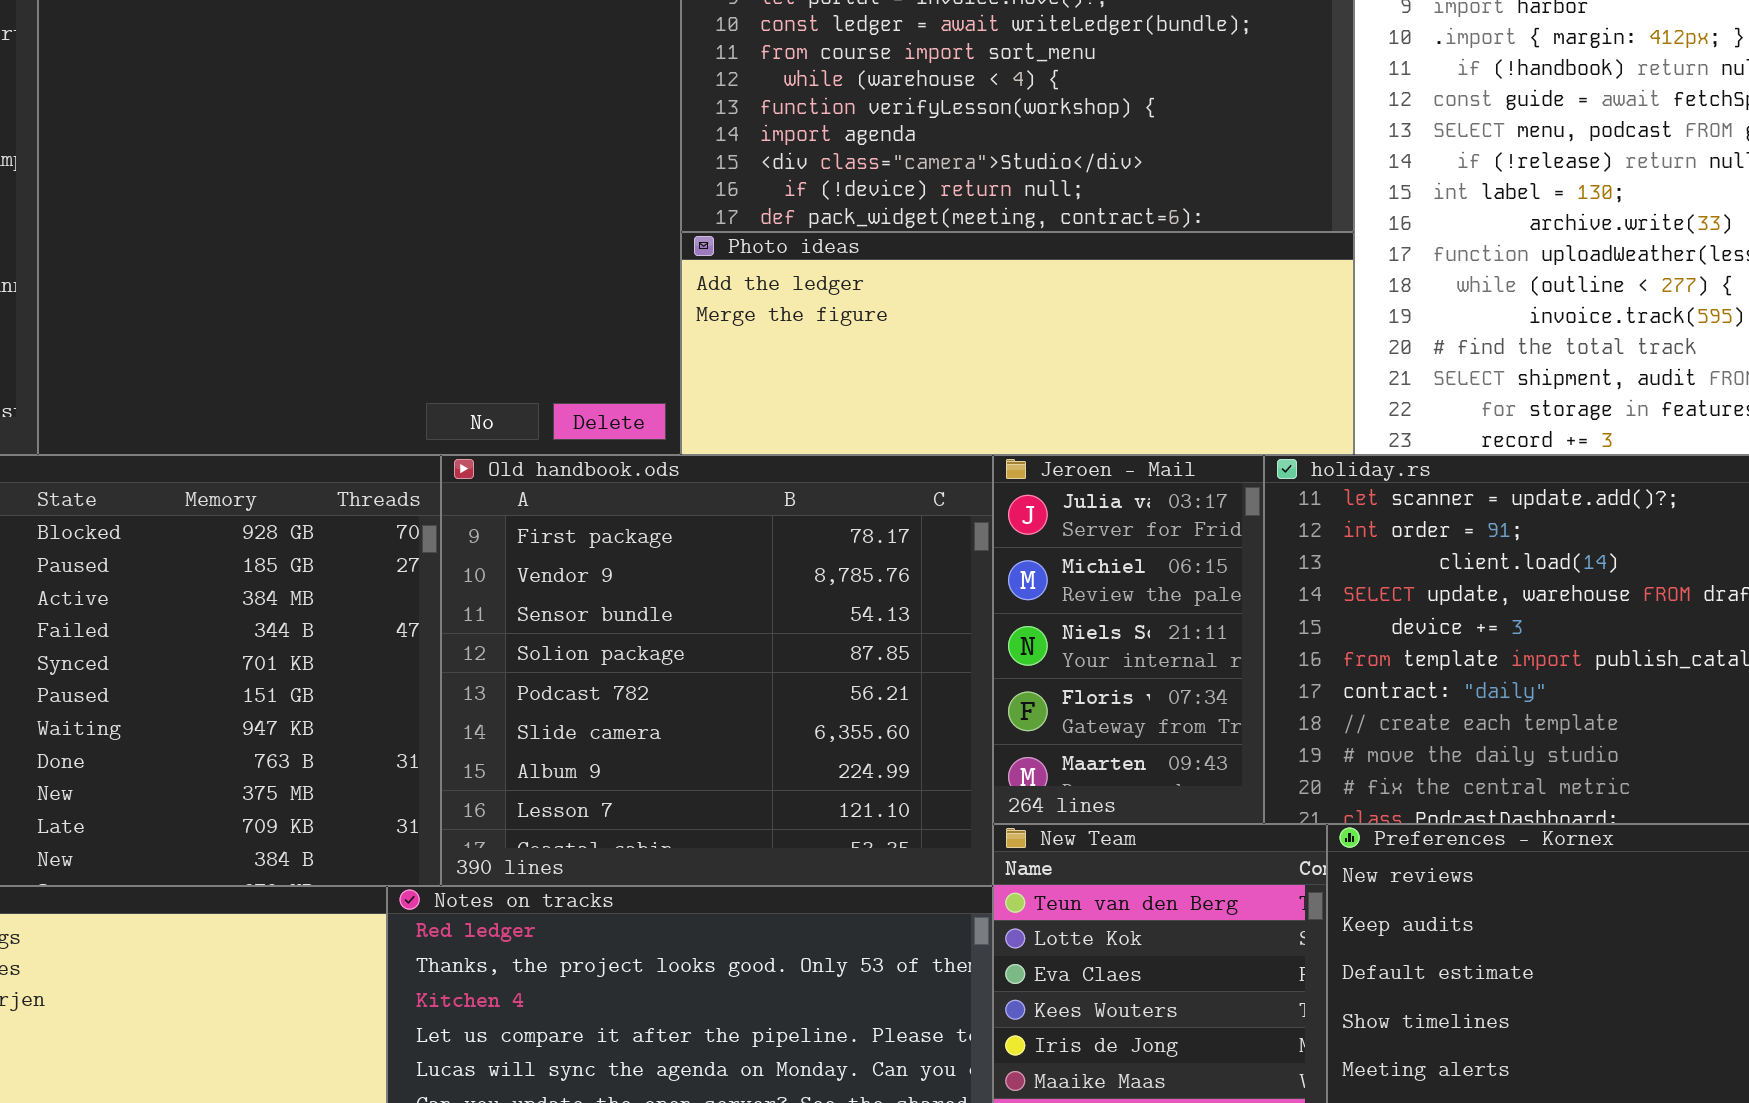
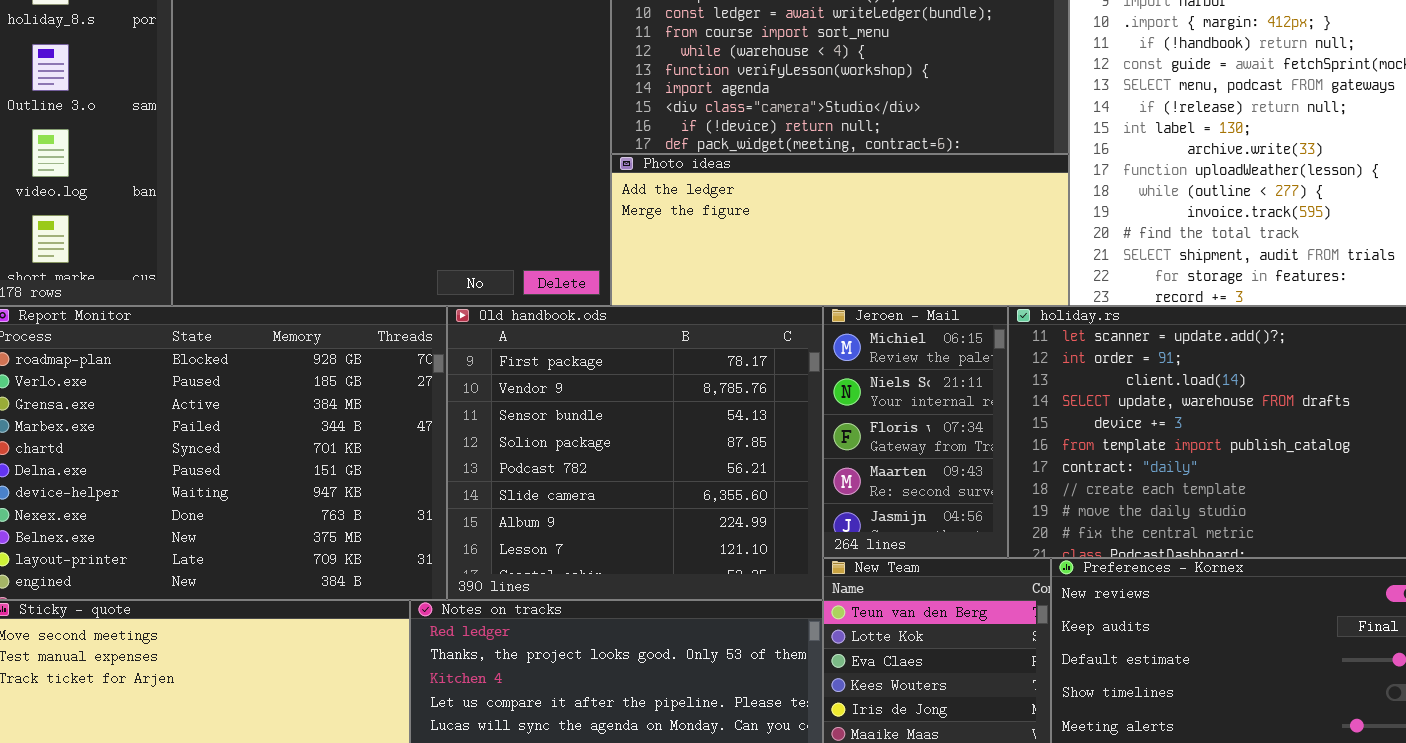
Jeroen - Mail: [993,455,1264,824] -> [823,306,1008,558], scrolled down 1 row

